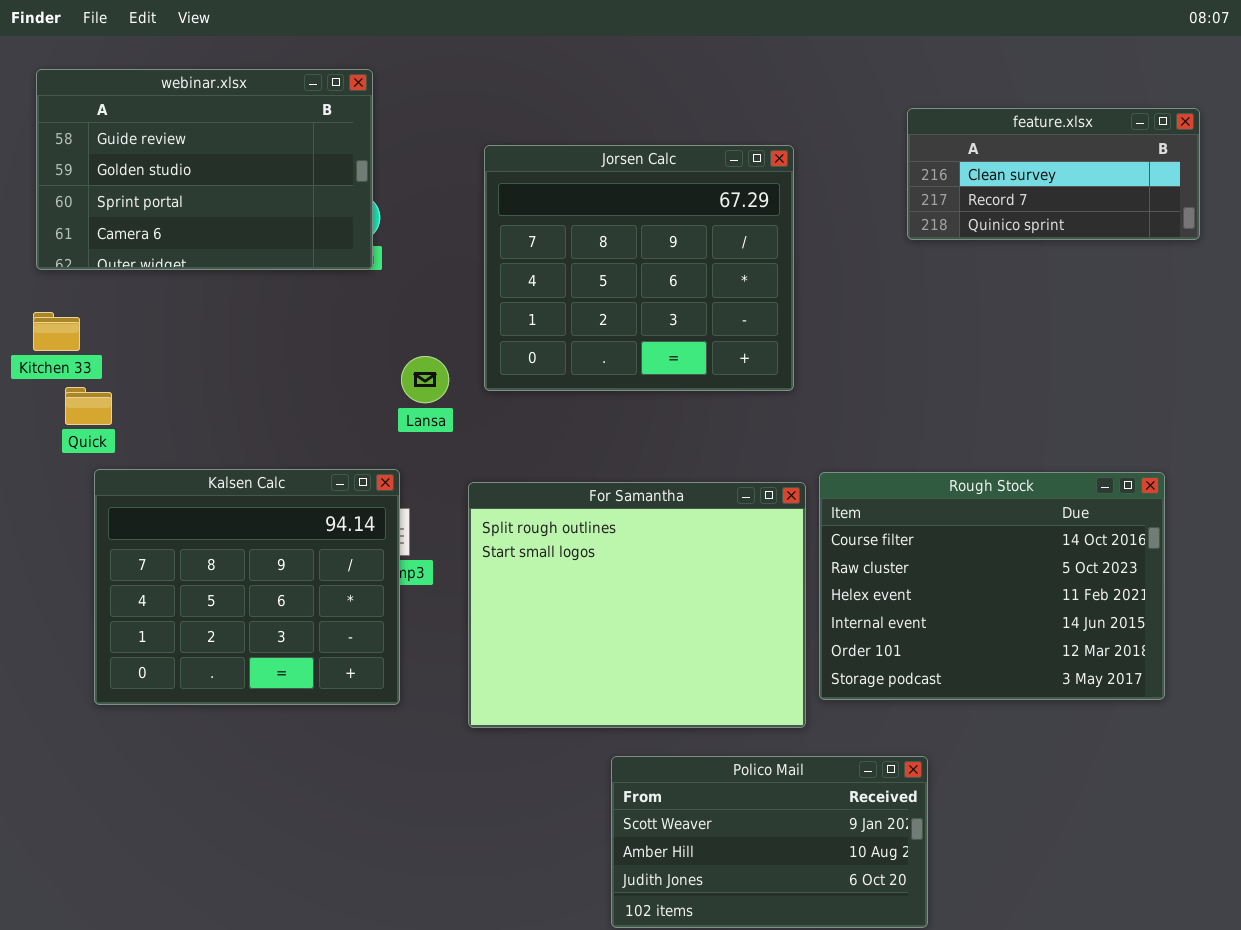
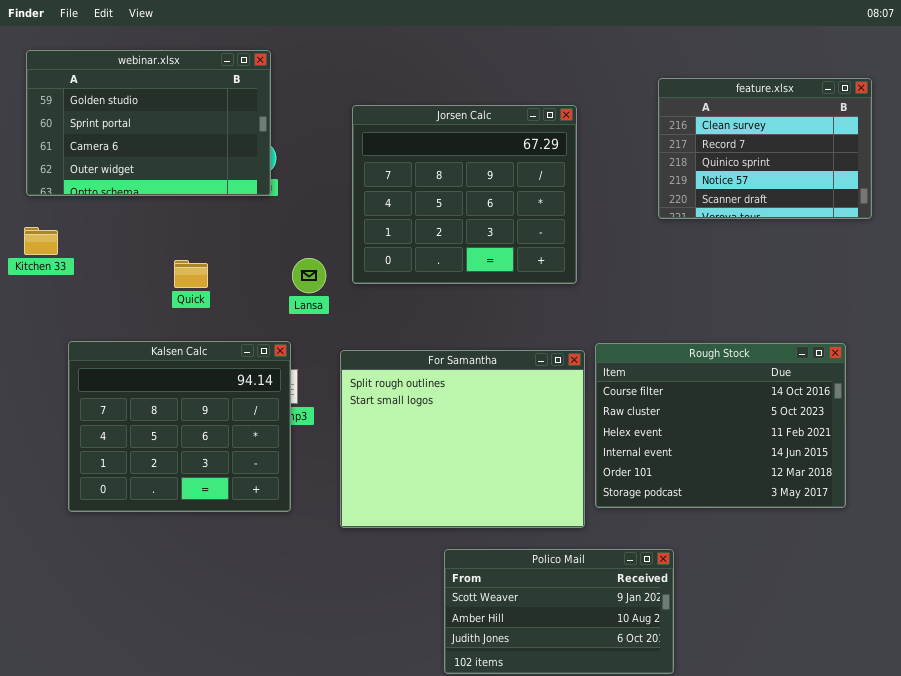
webinar.xlsx: [36,69,373,270] -> [26,50,271,196], scrolled down 1 row
feature.xlsx: [907,108,1200,240] -> [658,78,872,219], resized
Quick: [65,387,112,425] -> [174,260,208,288], moved

